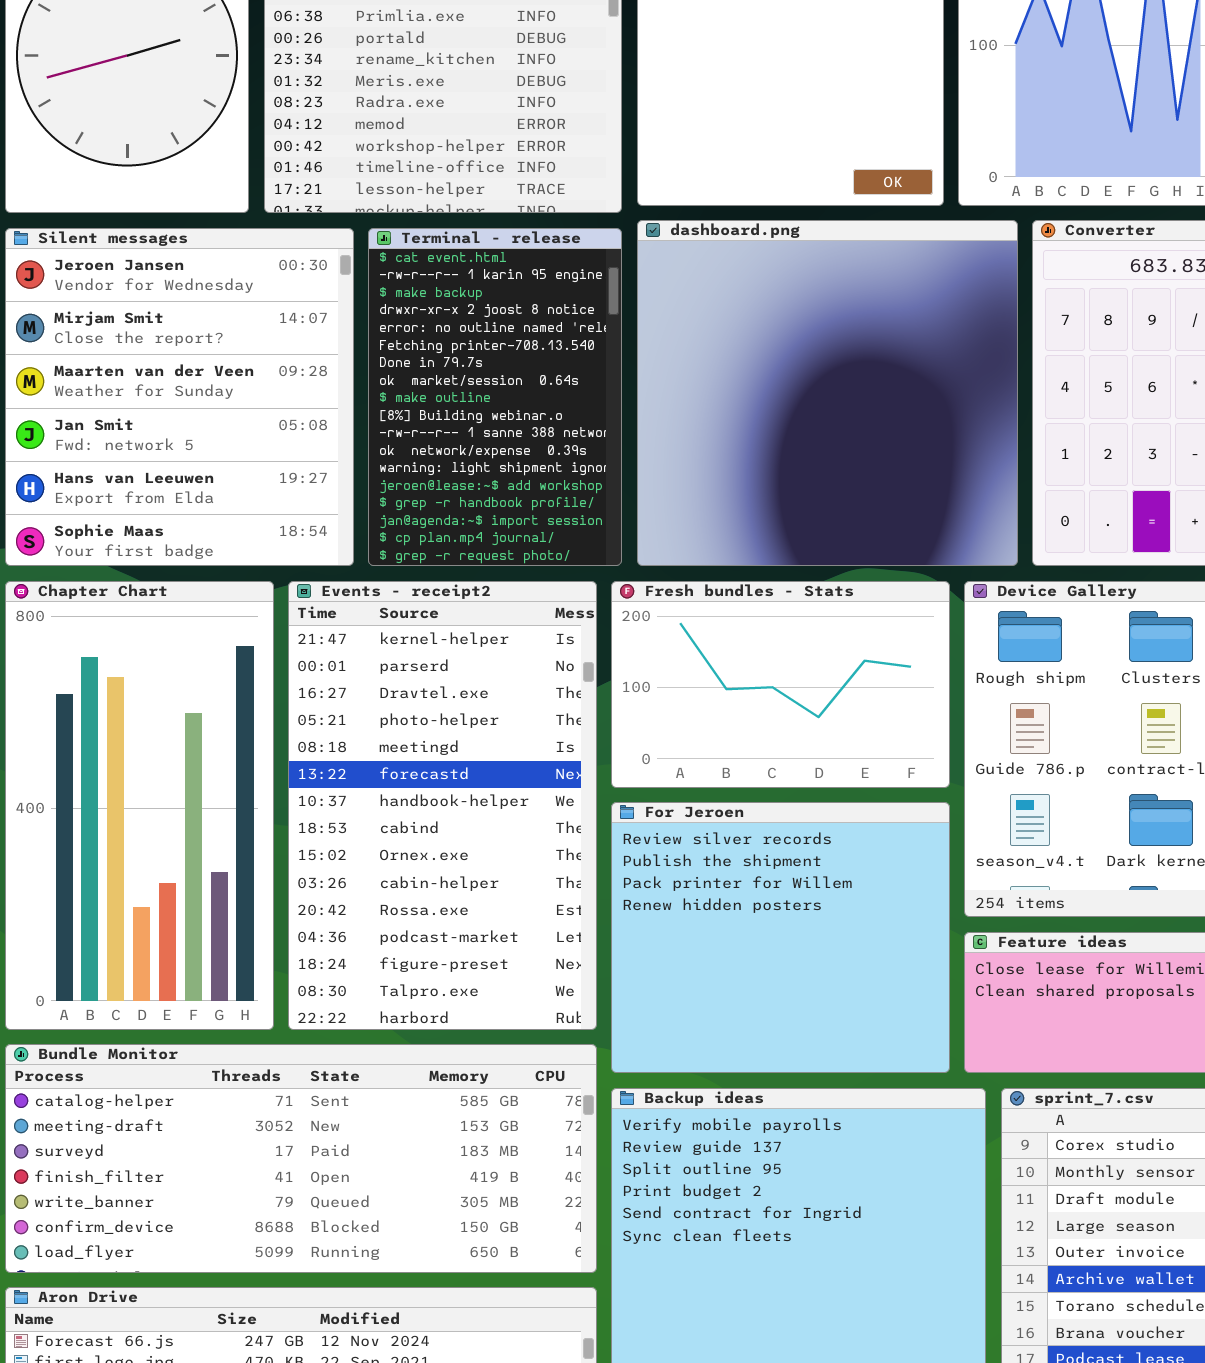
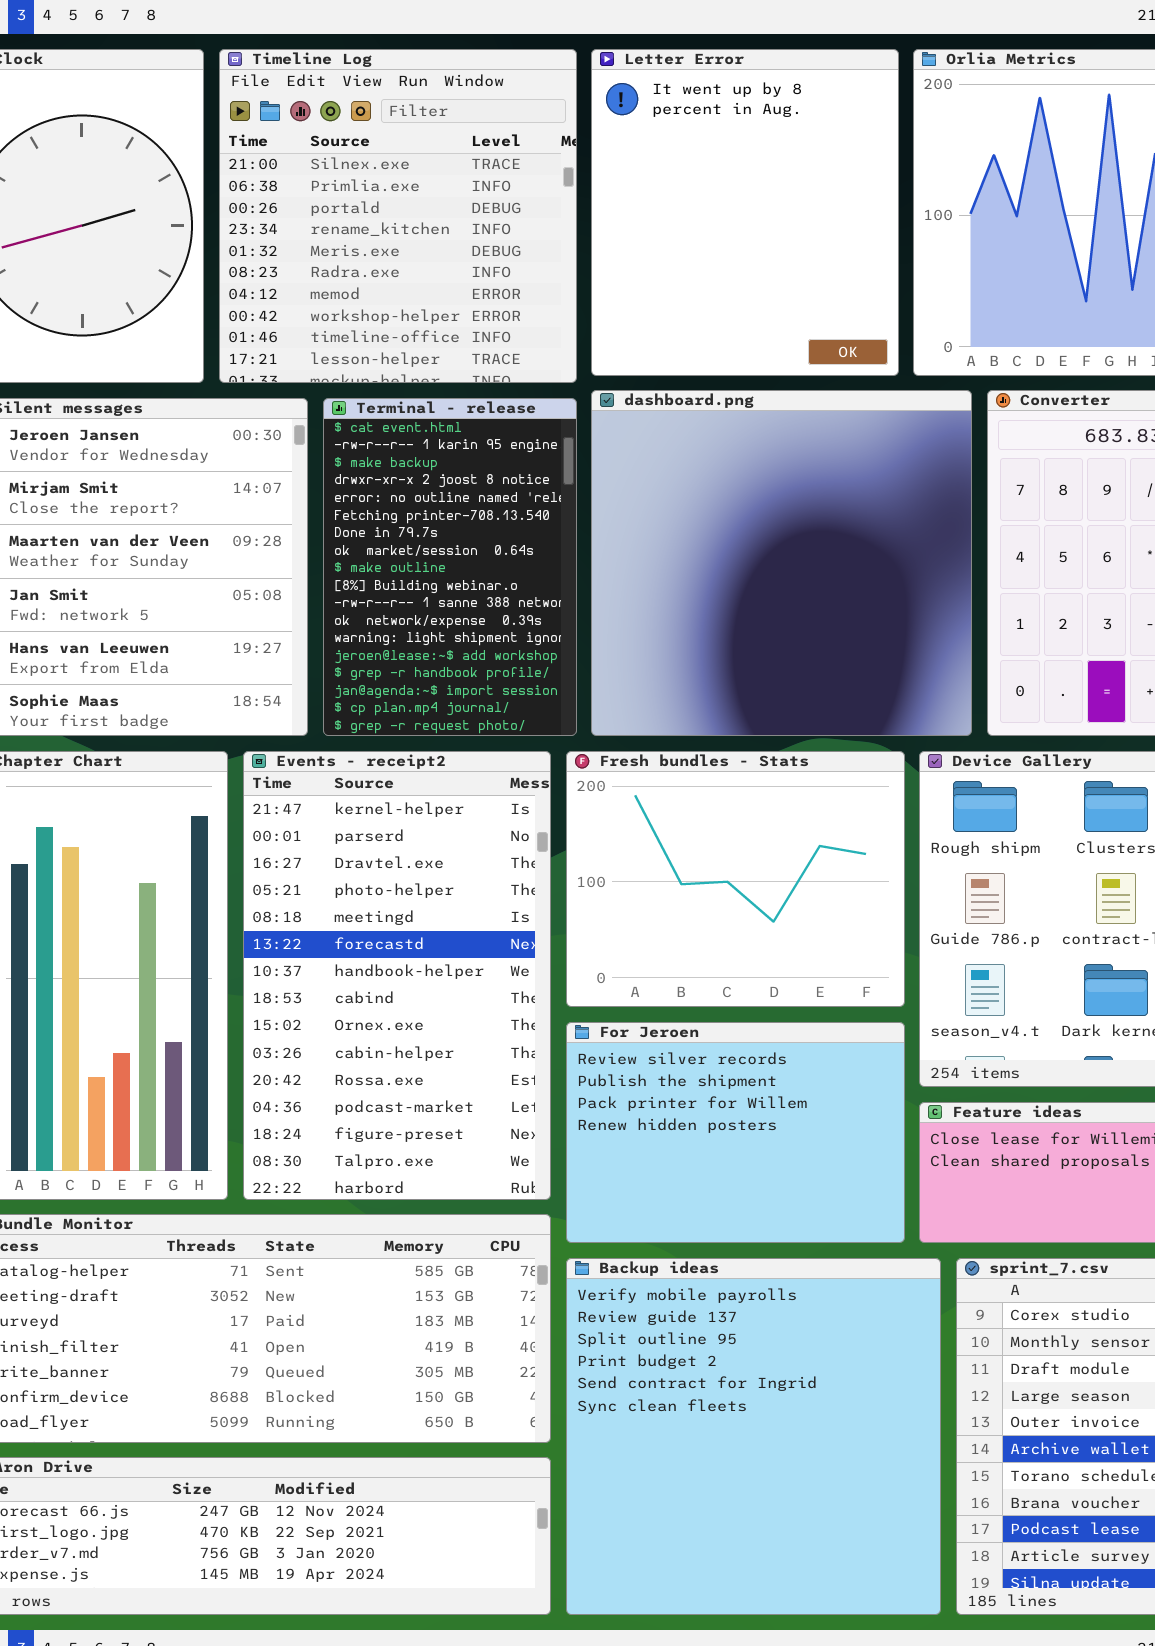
Fresh bundles - Stats: [611,581,950,788] -> [566,751,905,1007], resized
For Jeroen: [611,802,950,1073] -> [566,1022,905,1243], resized

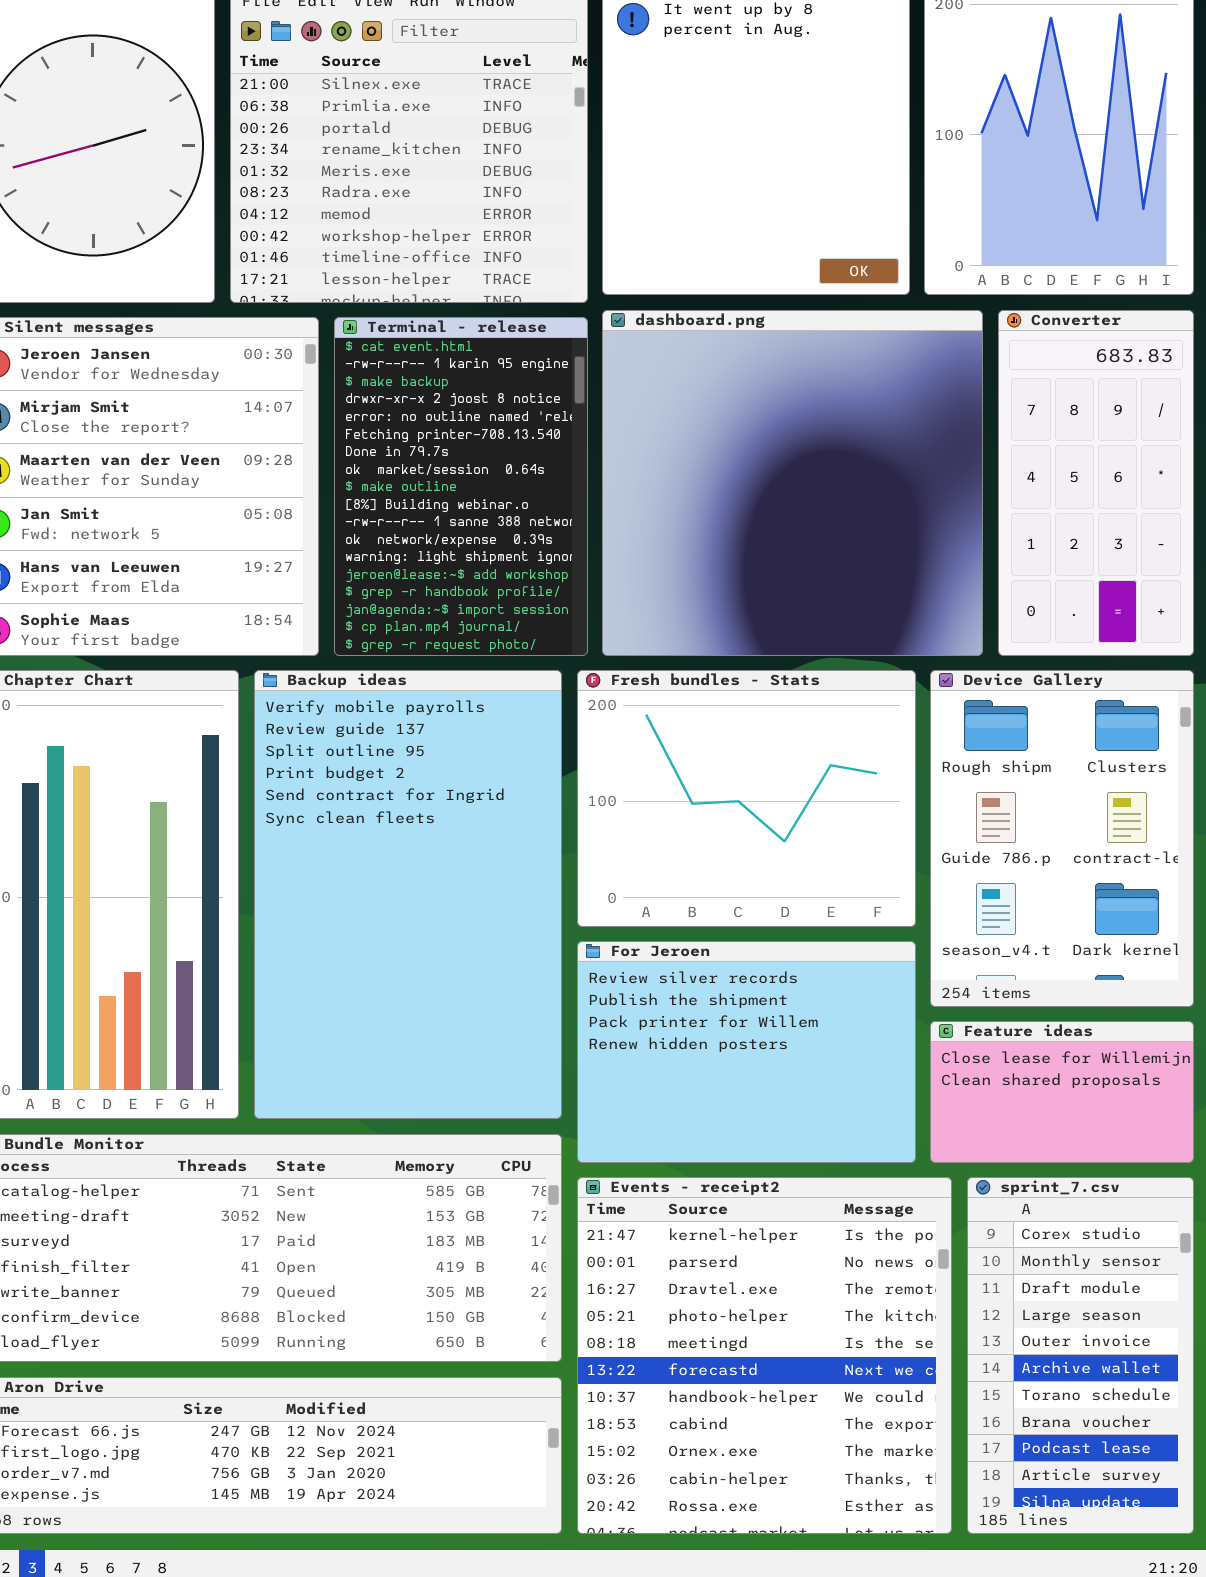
Events - receipt2: [243,751,551,1200] -> [577,1177,952,1534], moved, resized
Backup ideas: [566,1258,941,1615] -> [254,670,562,1119], moved, resized

